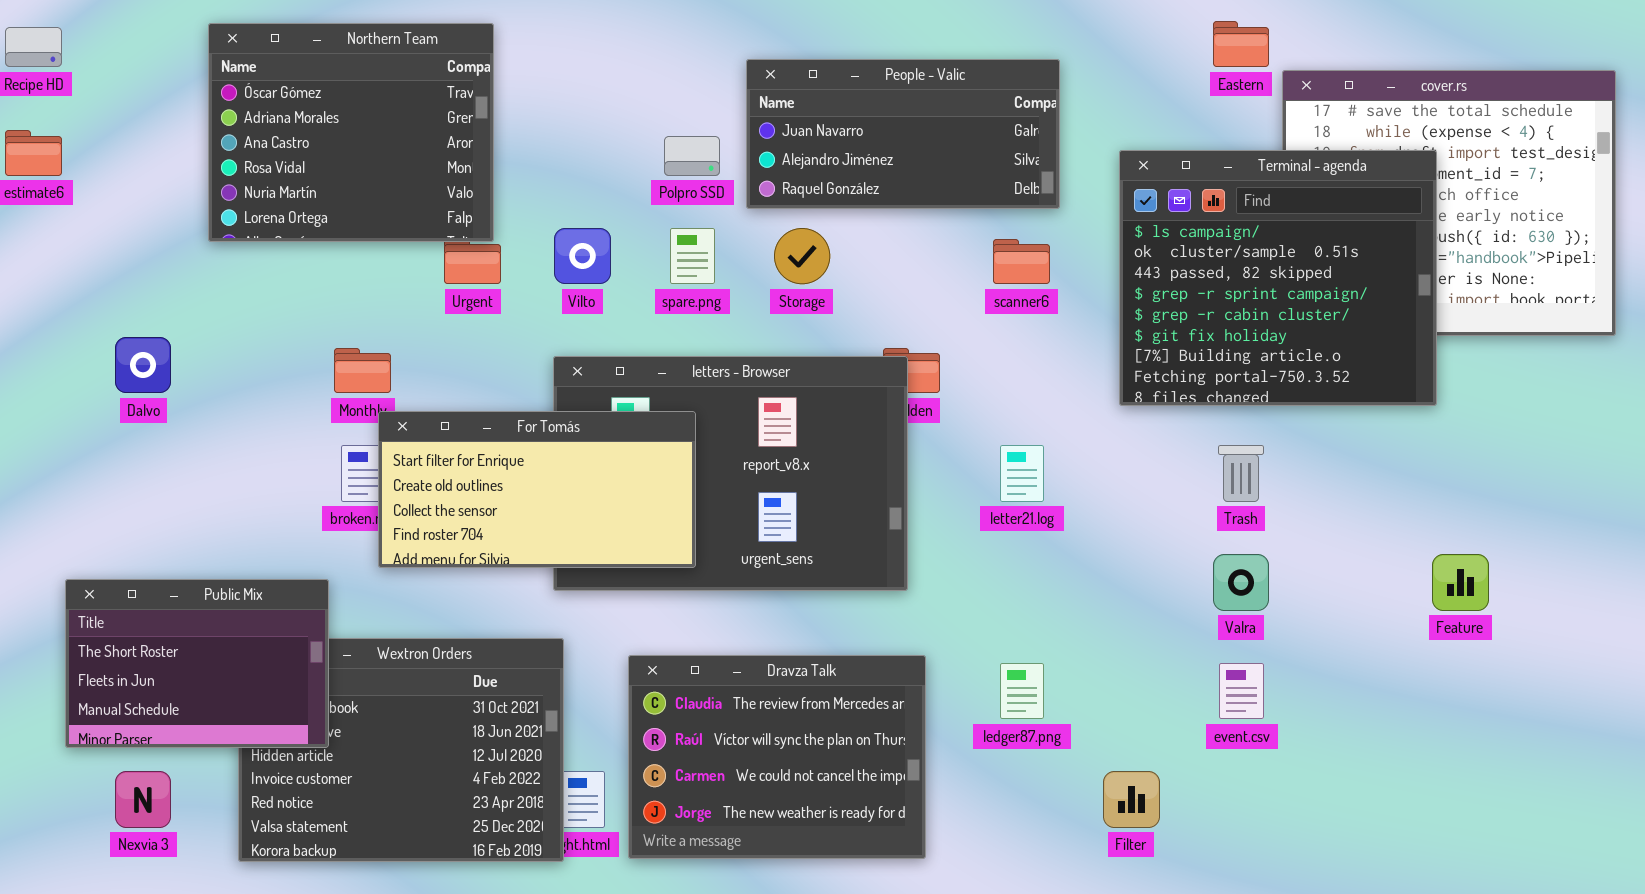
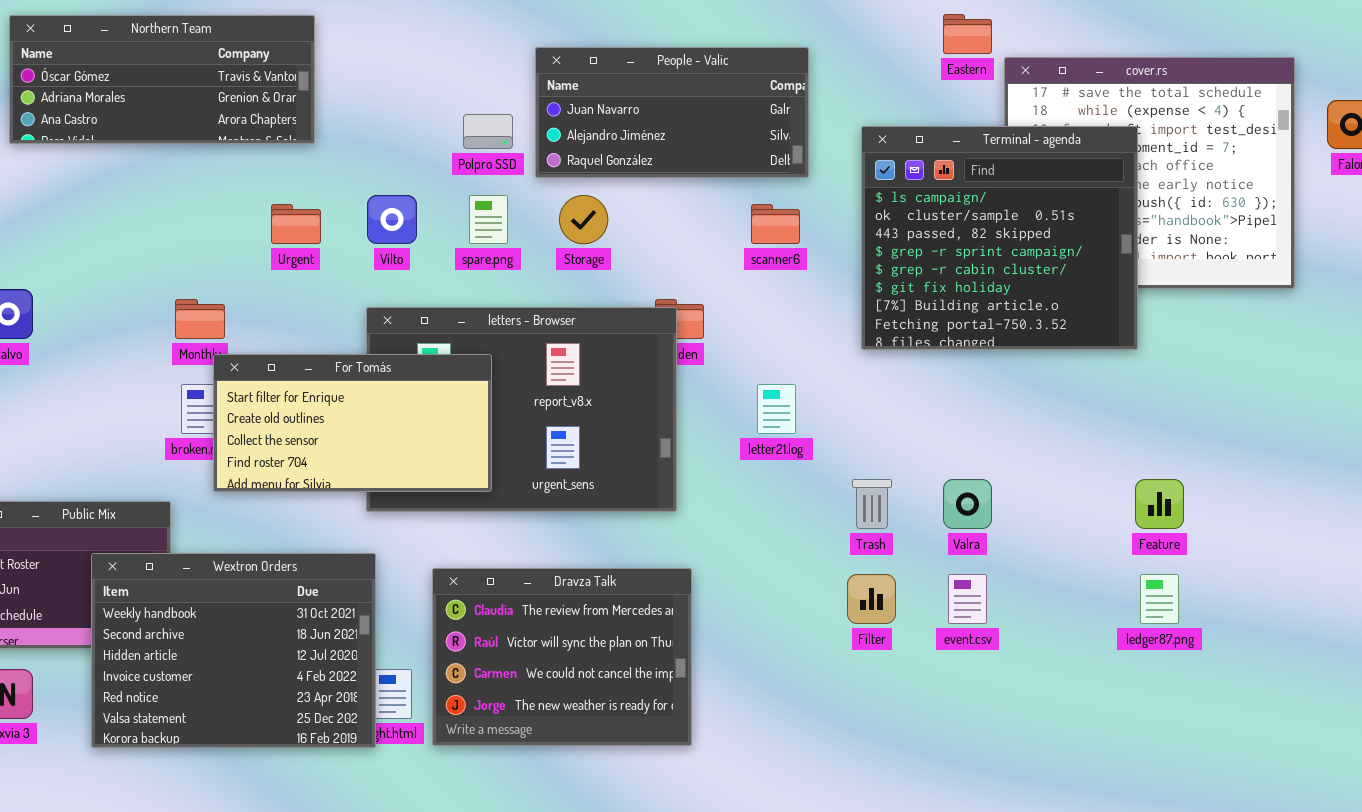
Northern Team: [208,23,494,242] -> [9,15,315,144], resized
Trash: [1218,445,1264,502] -> [852,479,892,529], moved
Wextron Orders: [238,638,564,862] -> [91,553,376,748], raised
ledger87.png: [1000,663,1044,719] -> [1140,574,1179,624], moved
Filter: [1103,771,1160,828] -> [847,574,896,624], moved

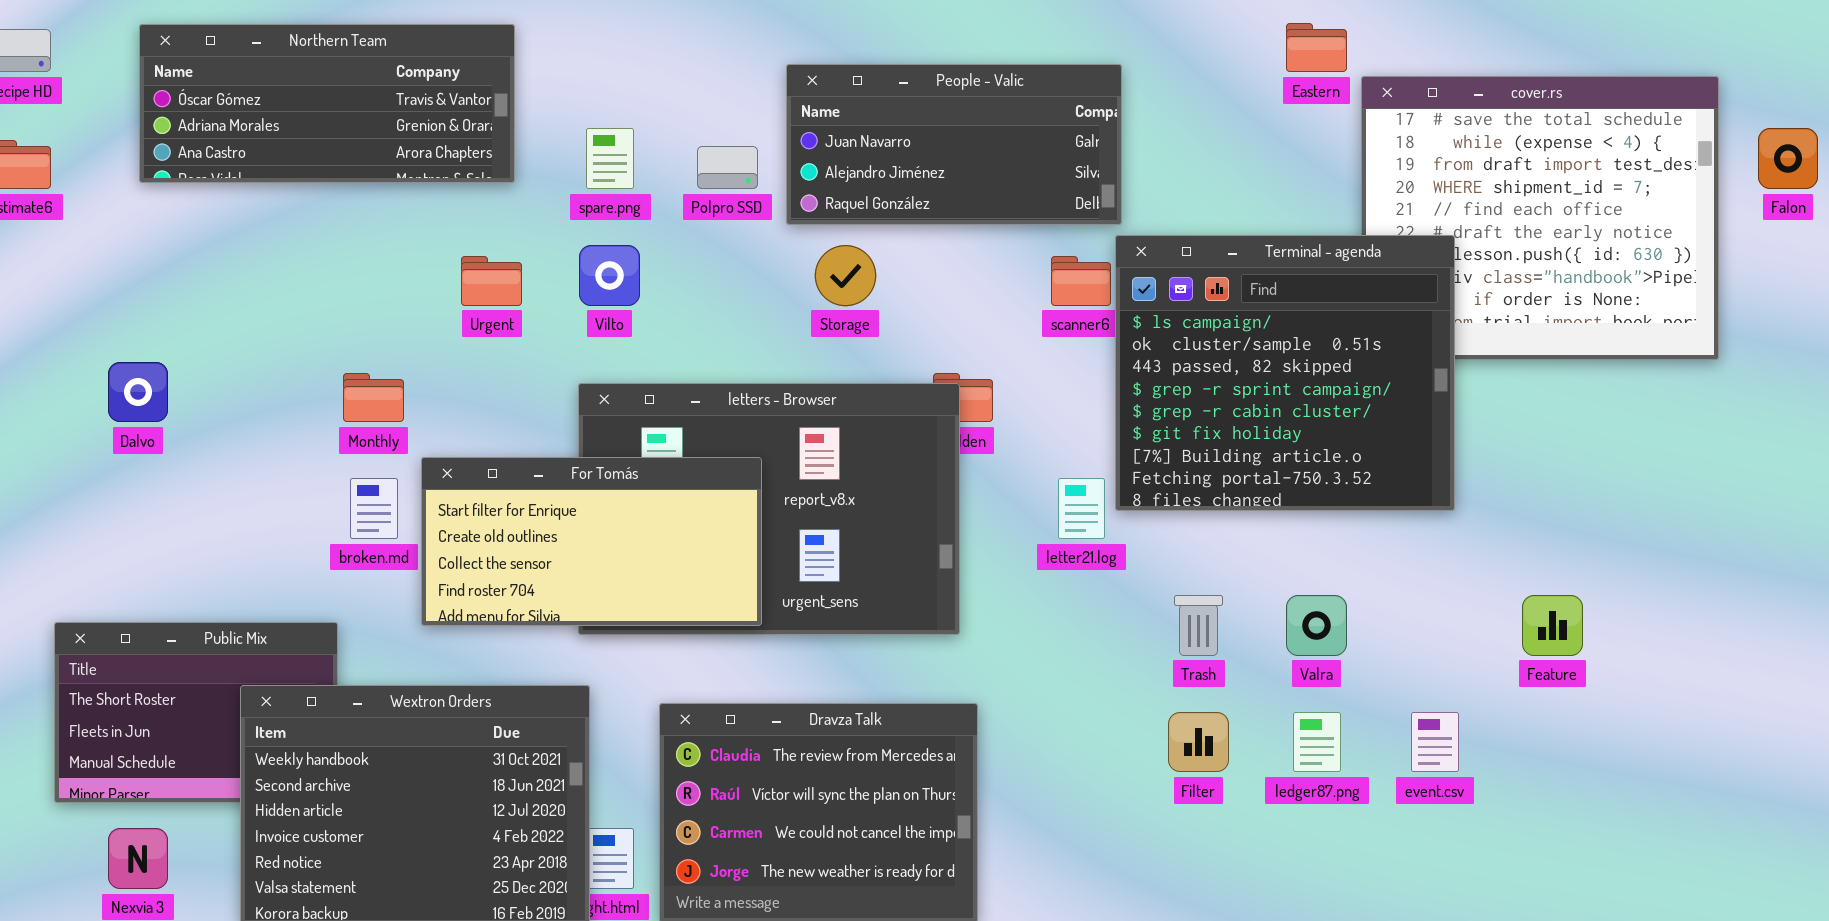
Terminal - agenda: [861,126,1138,350] -> [1115,235,1455,511], moved
spare.png: [469,195,508,244] -> [586,128,634,189], moved
For Tomás: [213,354,492,492] -> [421,457,762,626], moved
event.csv: [948,574,987,624] -> [1411,712,1459,772], moved
ledger87.png: [1140,574,1179,624] -> [1293,712,1341,772], moved

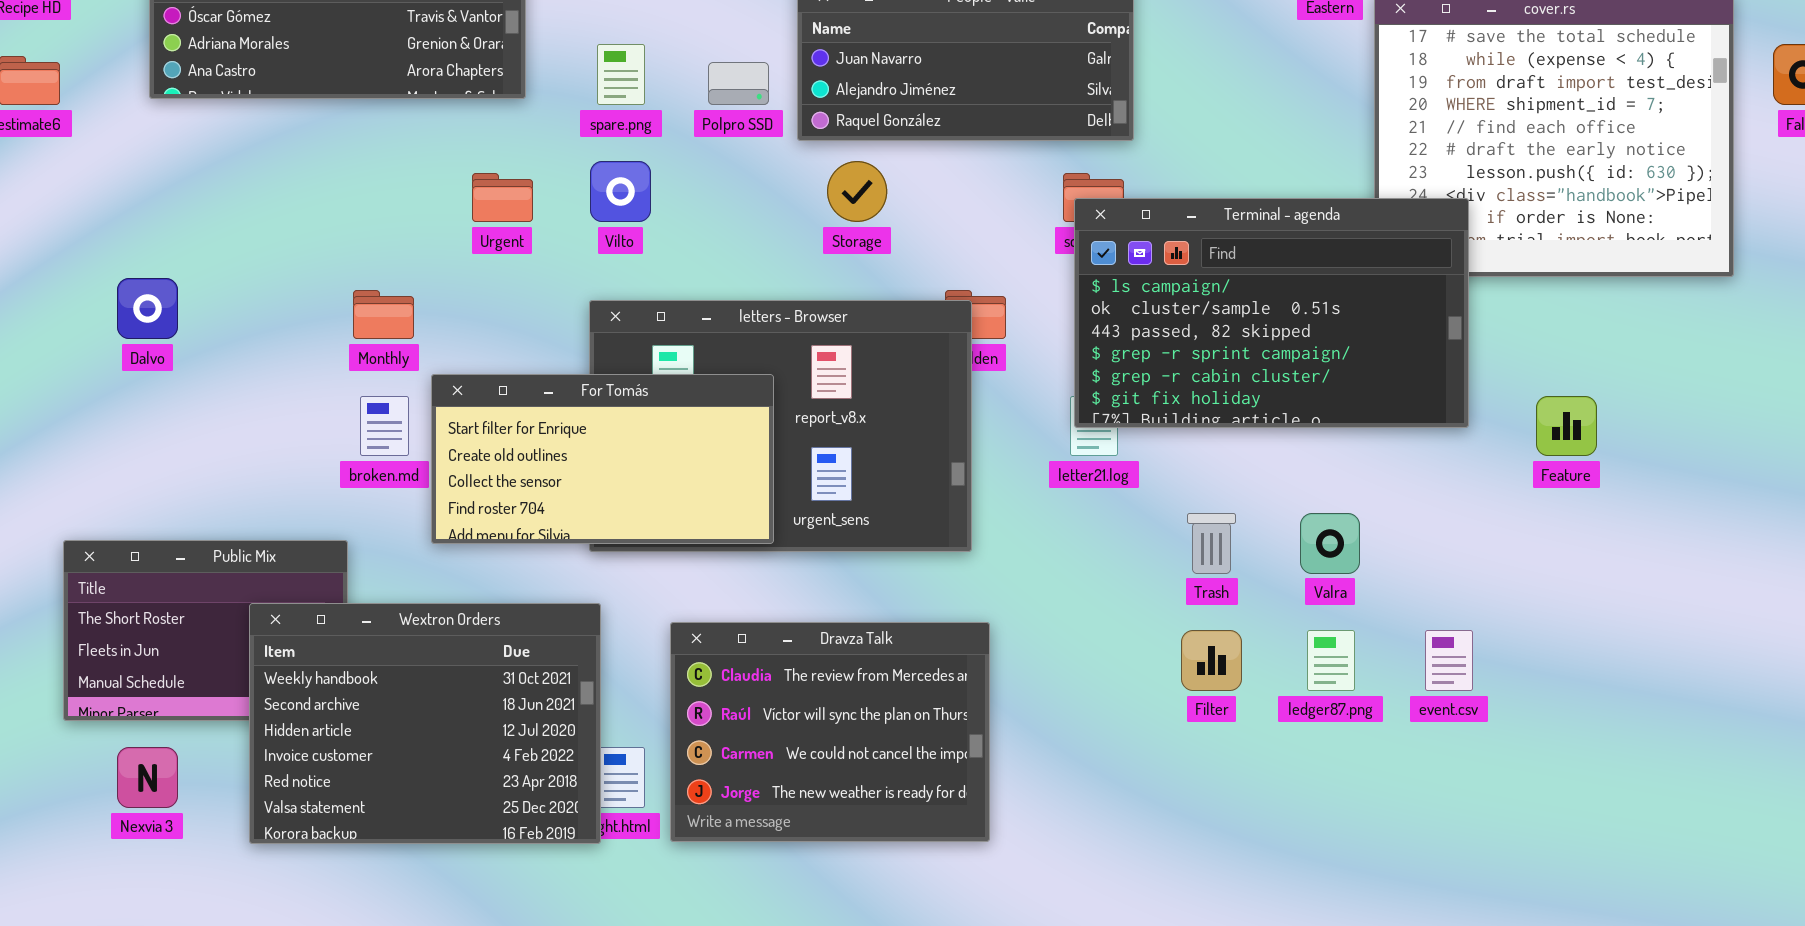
Terminal - agenda: [1115,235,1455,511] -> [1074,198,1469,428], resized
Feature: [1522,595,1583,656] -> [1536,396,1597,456], moved

